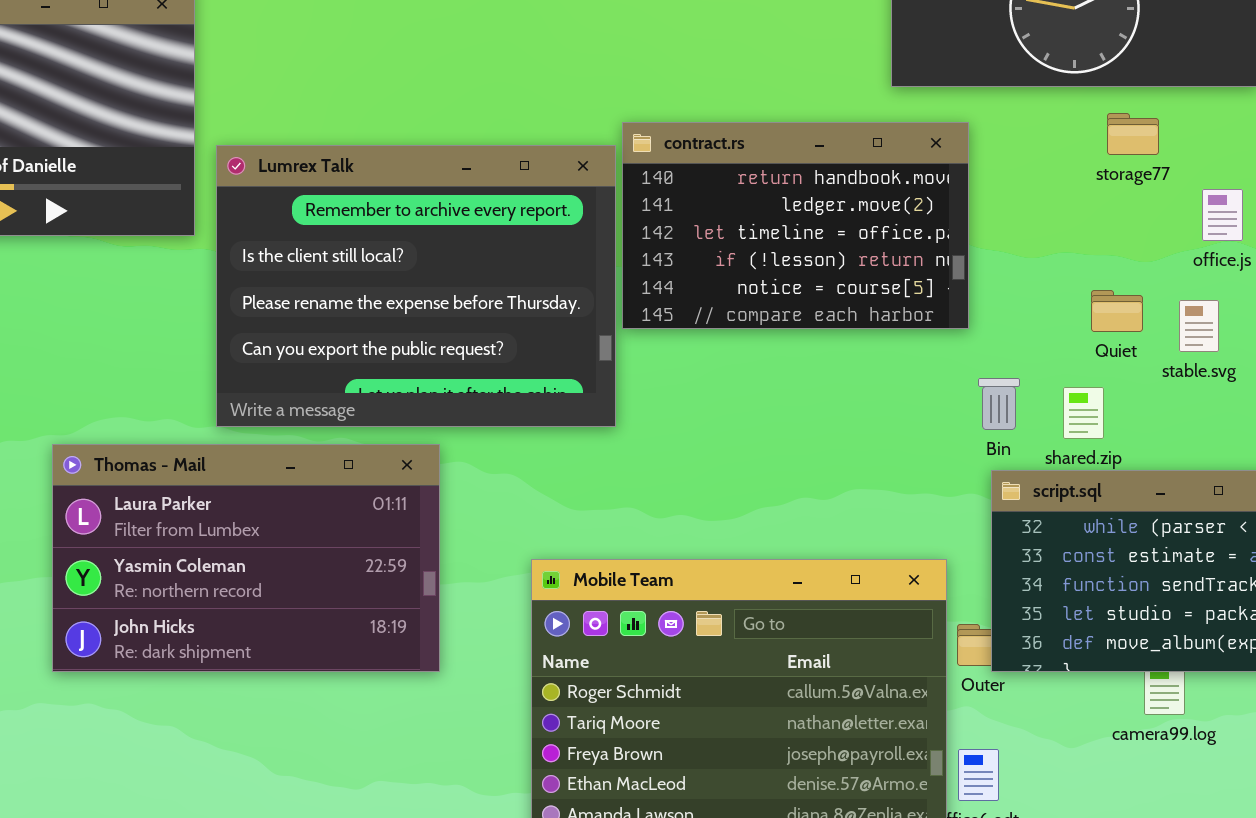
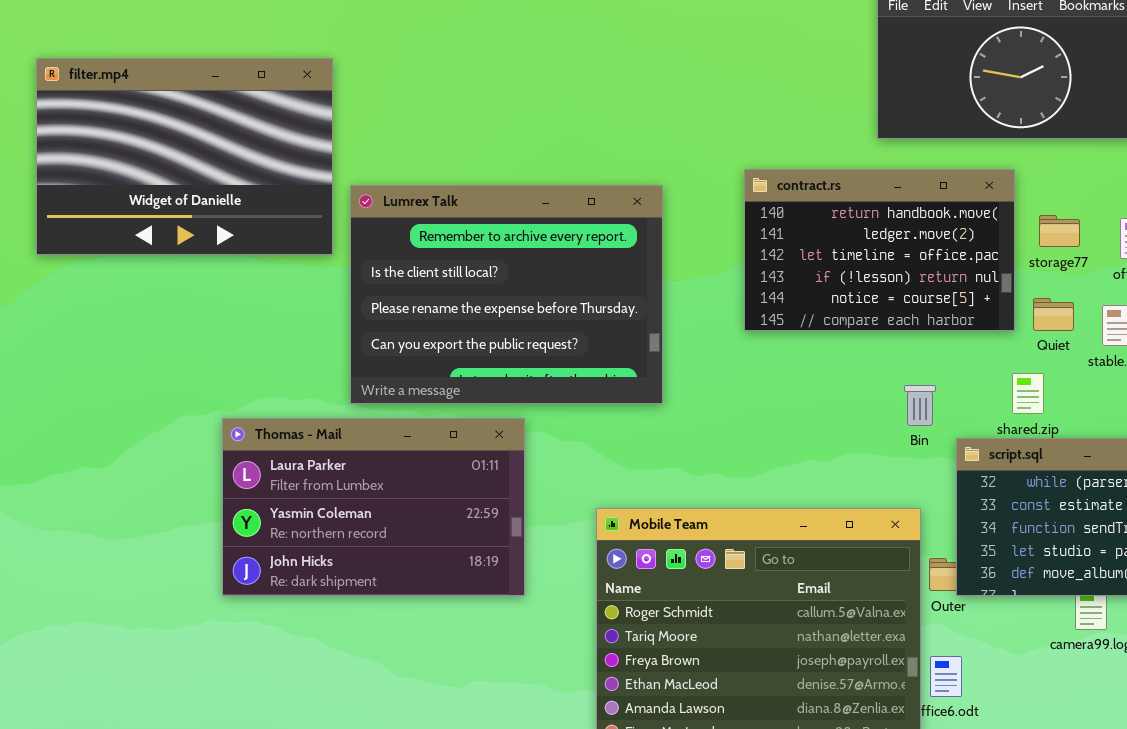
storage77: [1107,113,1159,155] -> [1039,215,1080,247], moved
contract.rs: [622,122,969,329] -> [744,169,1015,331], moved
Bin: [978,378,1020,430] -> [904,385,936,426], moved

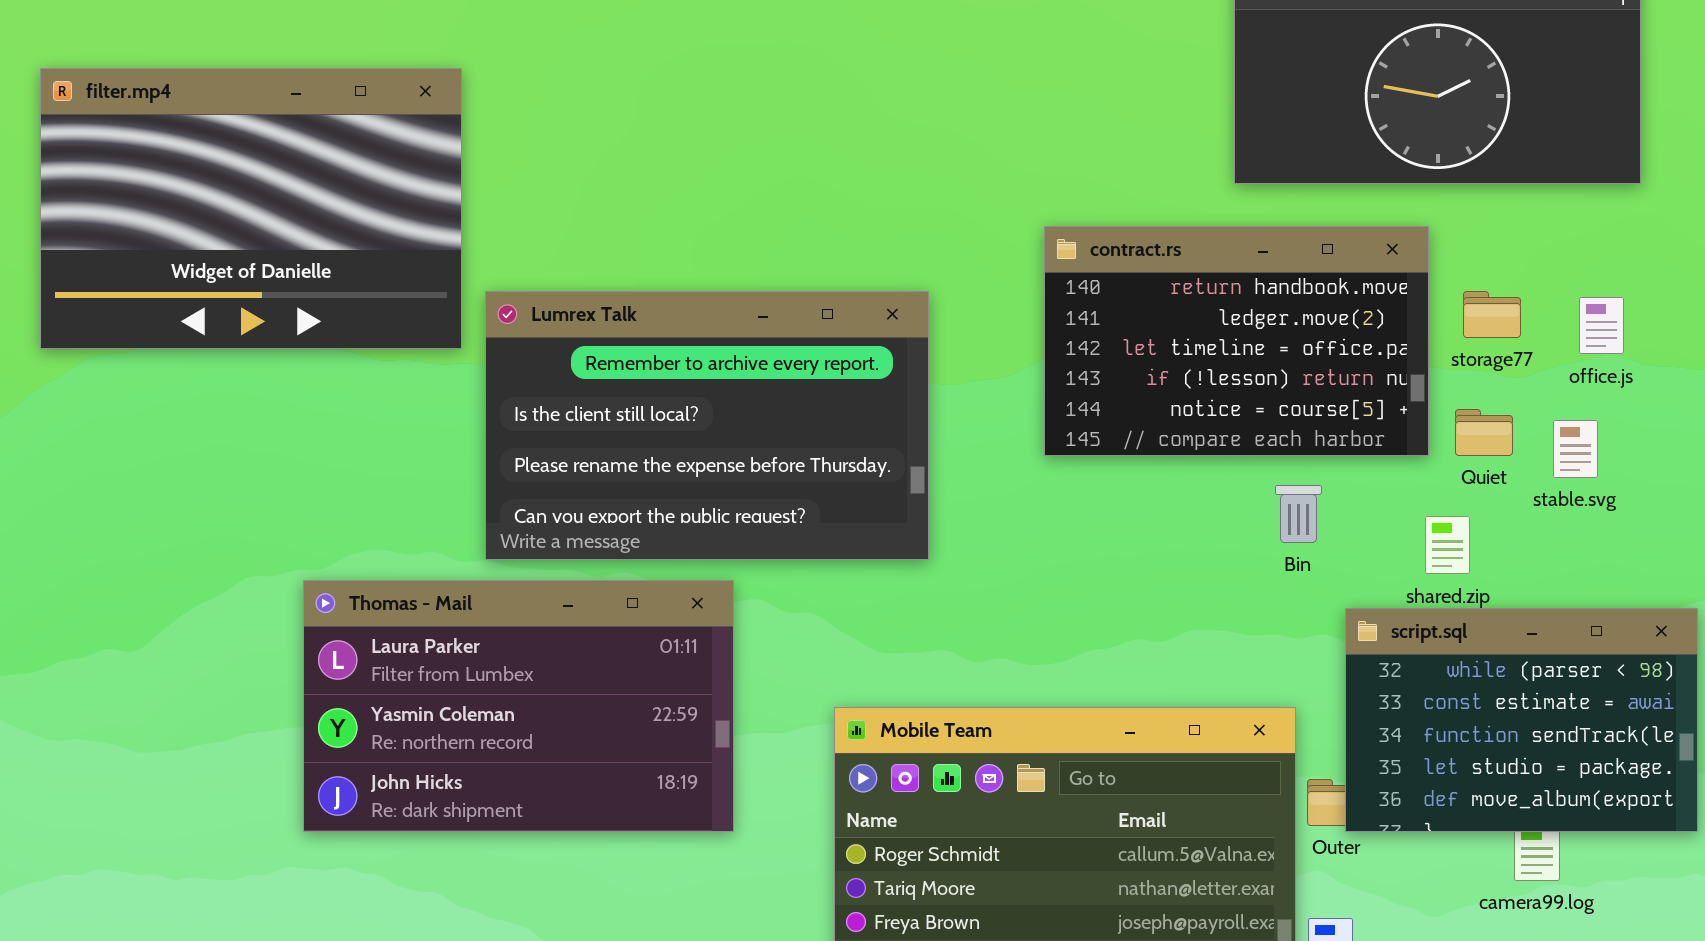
Lumrex Talk: [350,185,663,404] -> [485,291,929,560], resized
Bin: [904,385,936,426] -> [1275,485,1322,543], moved

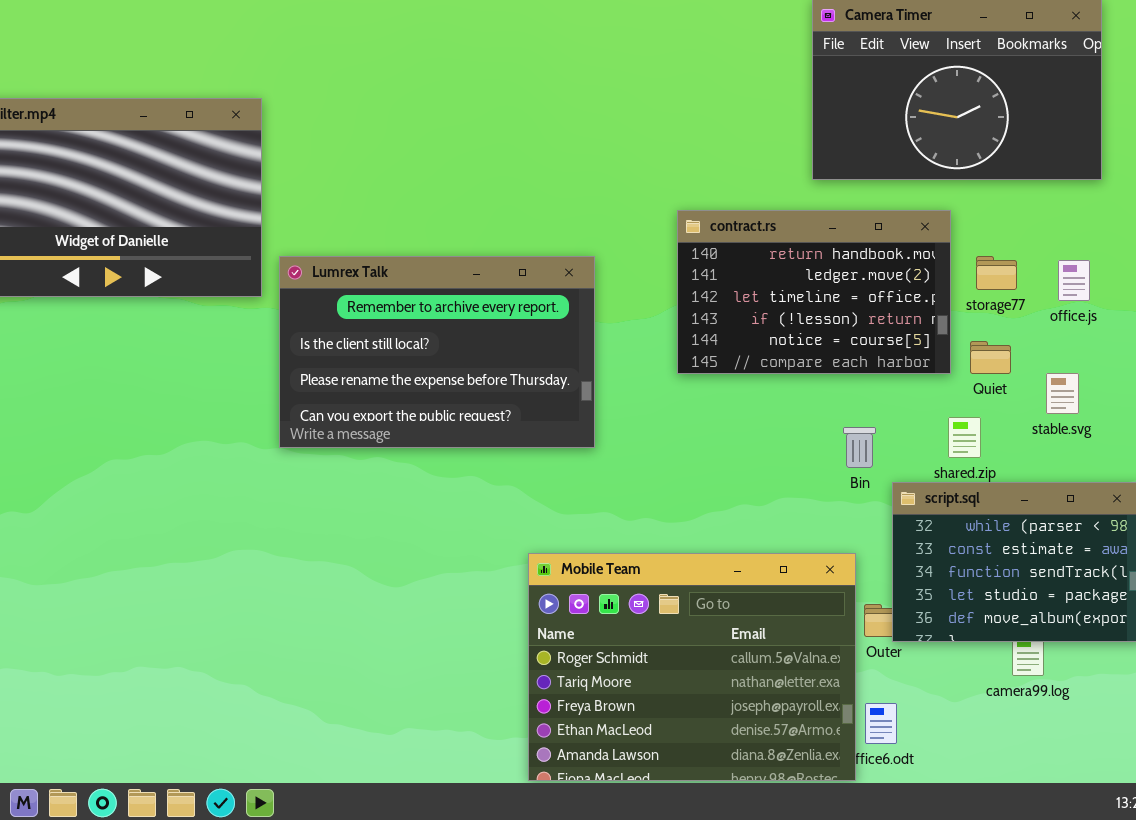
stable.svg: [1553,420,1598,478] -> [1046,373,1079,414], moved
Bin: [1275,485,1322,543] -> [843,427,876,468], moved
Thomas - Mail: [303,580,734,832] -> none, closed

